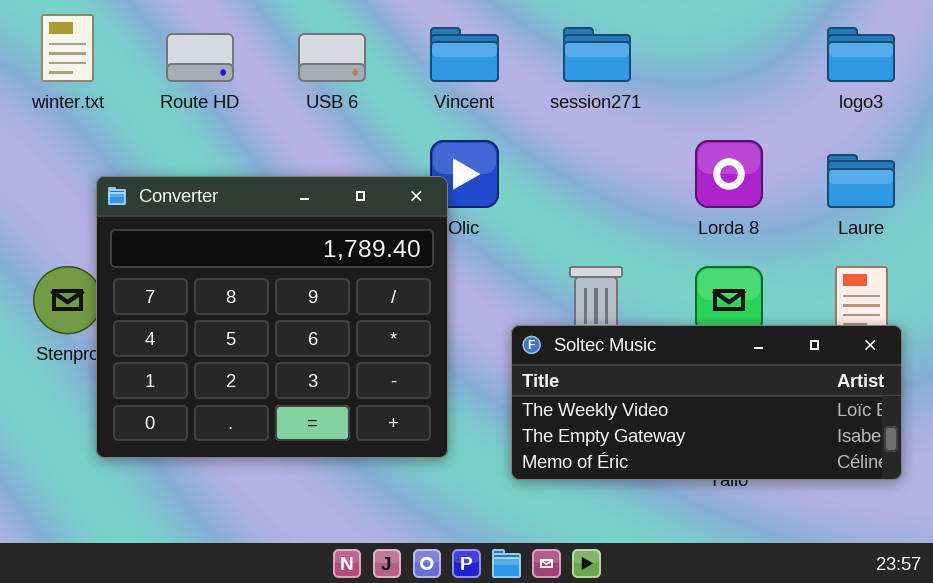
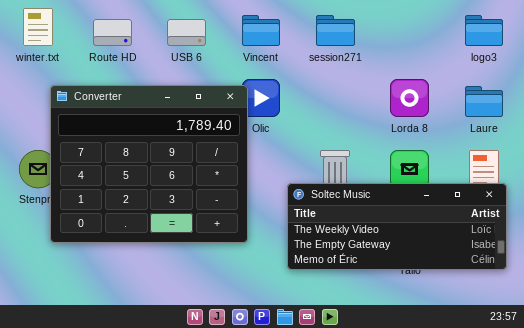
Converter: [96,176,448,458] -> [50,85,248,243], moved

